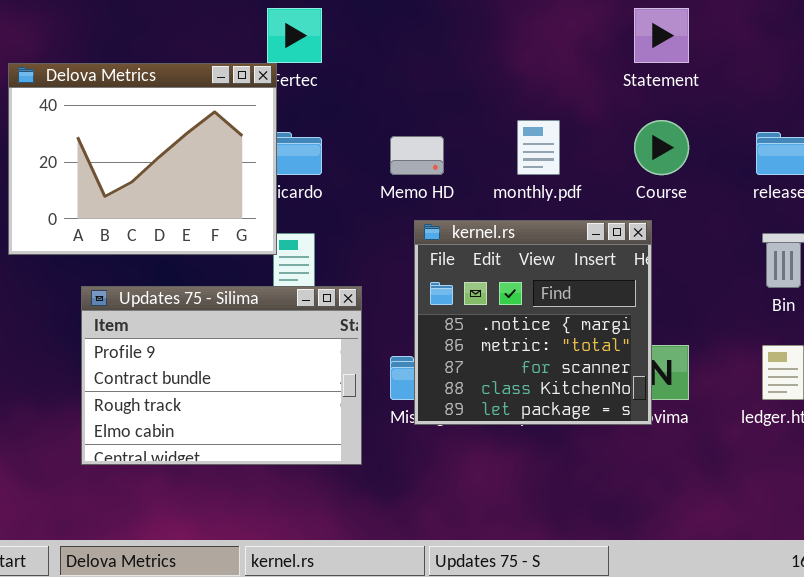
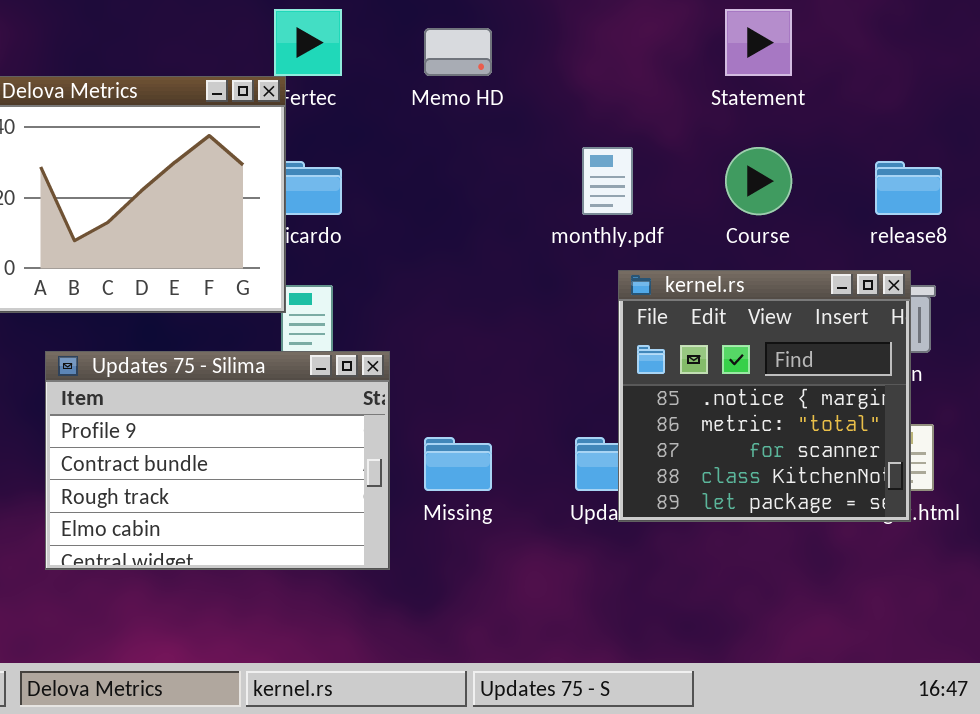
Memo HD: [390,136,444,175] -> [424,28,492,76], moved
kernel.rs: [414,220,652,425] -> [618,270,911,522], moved

